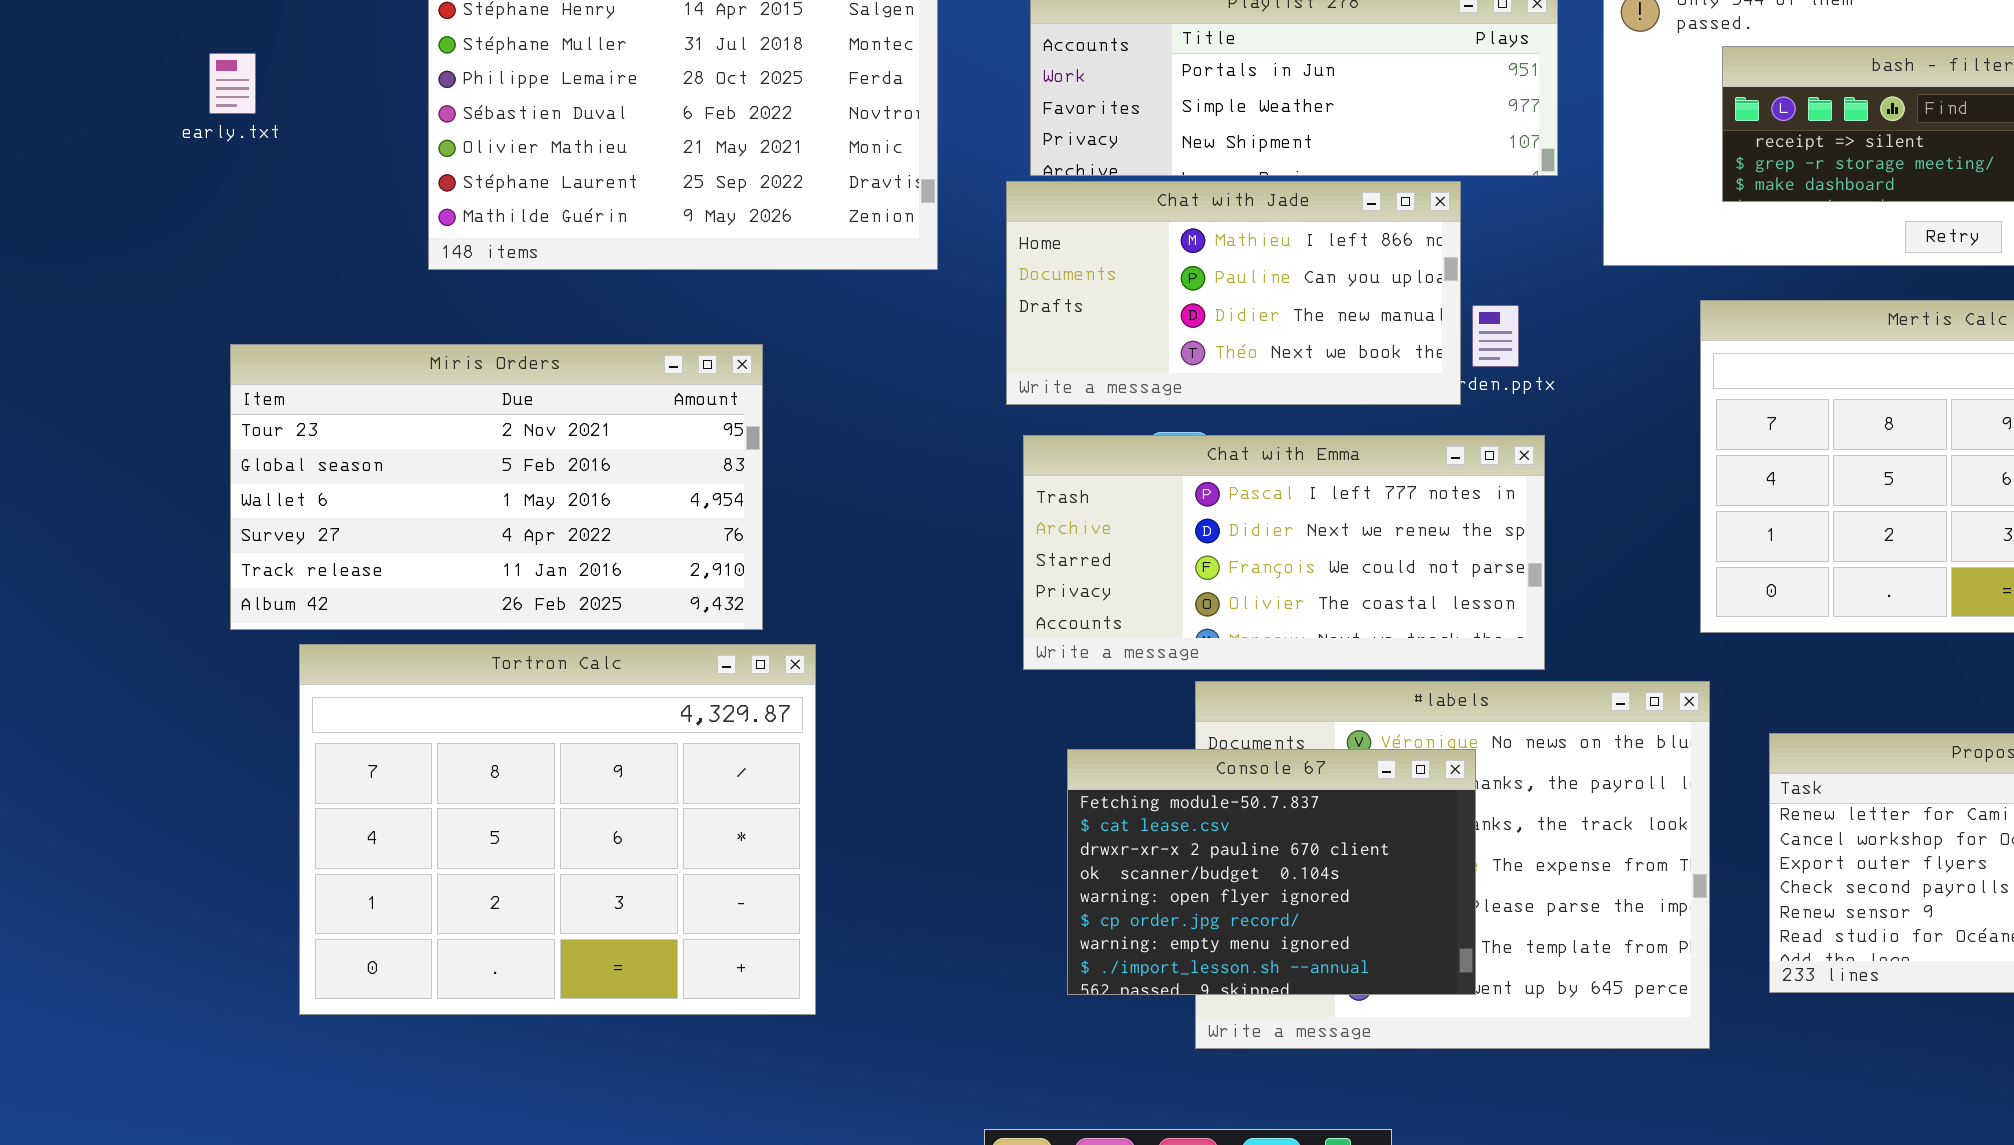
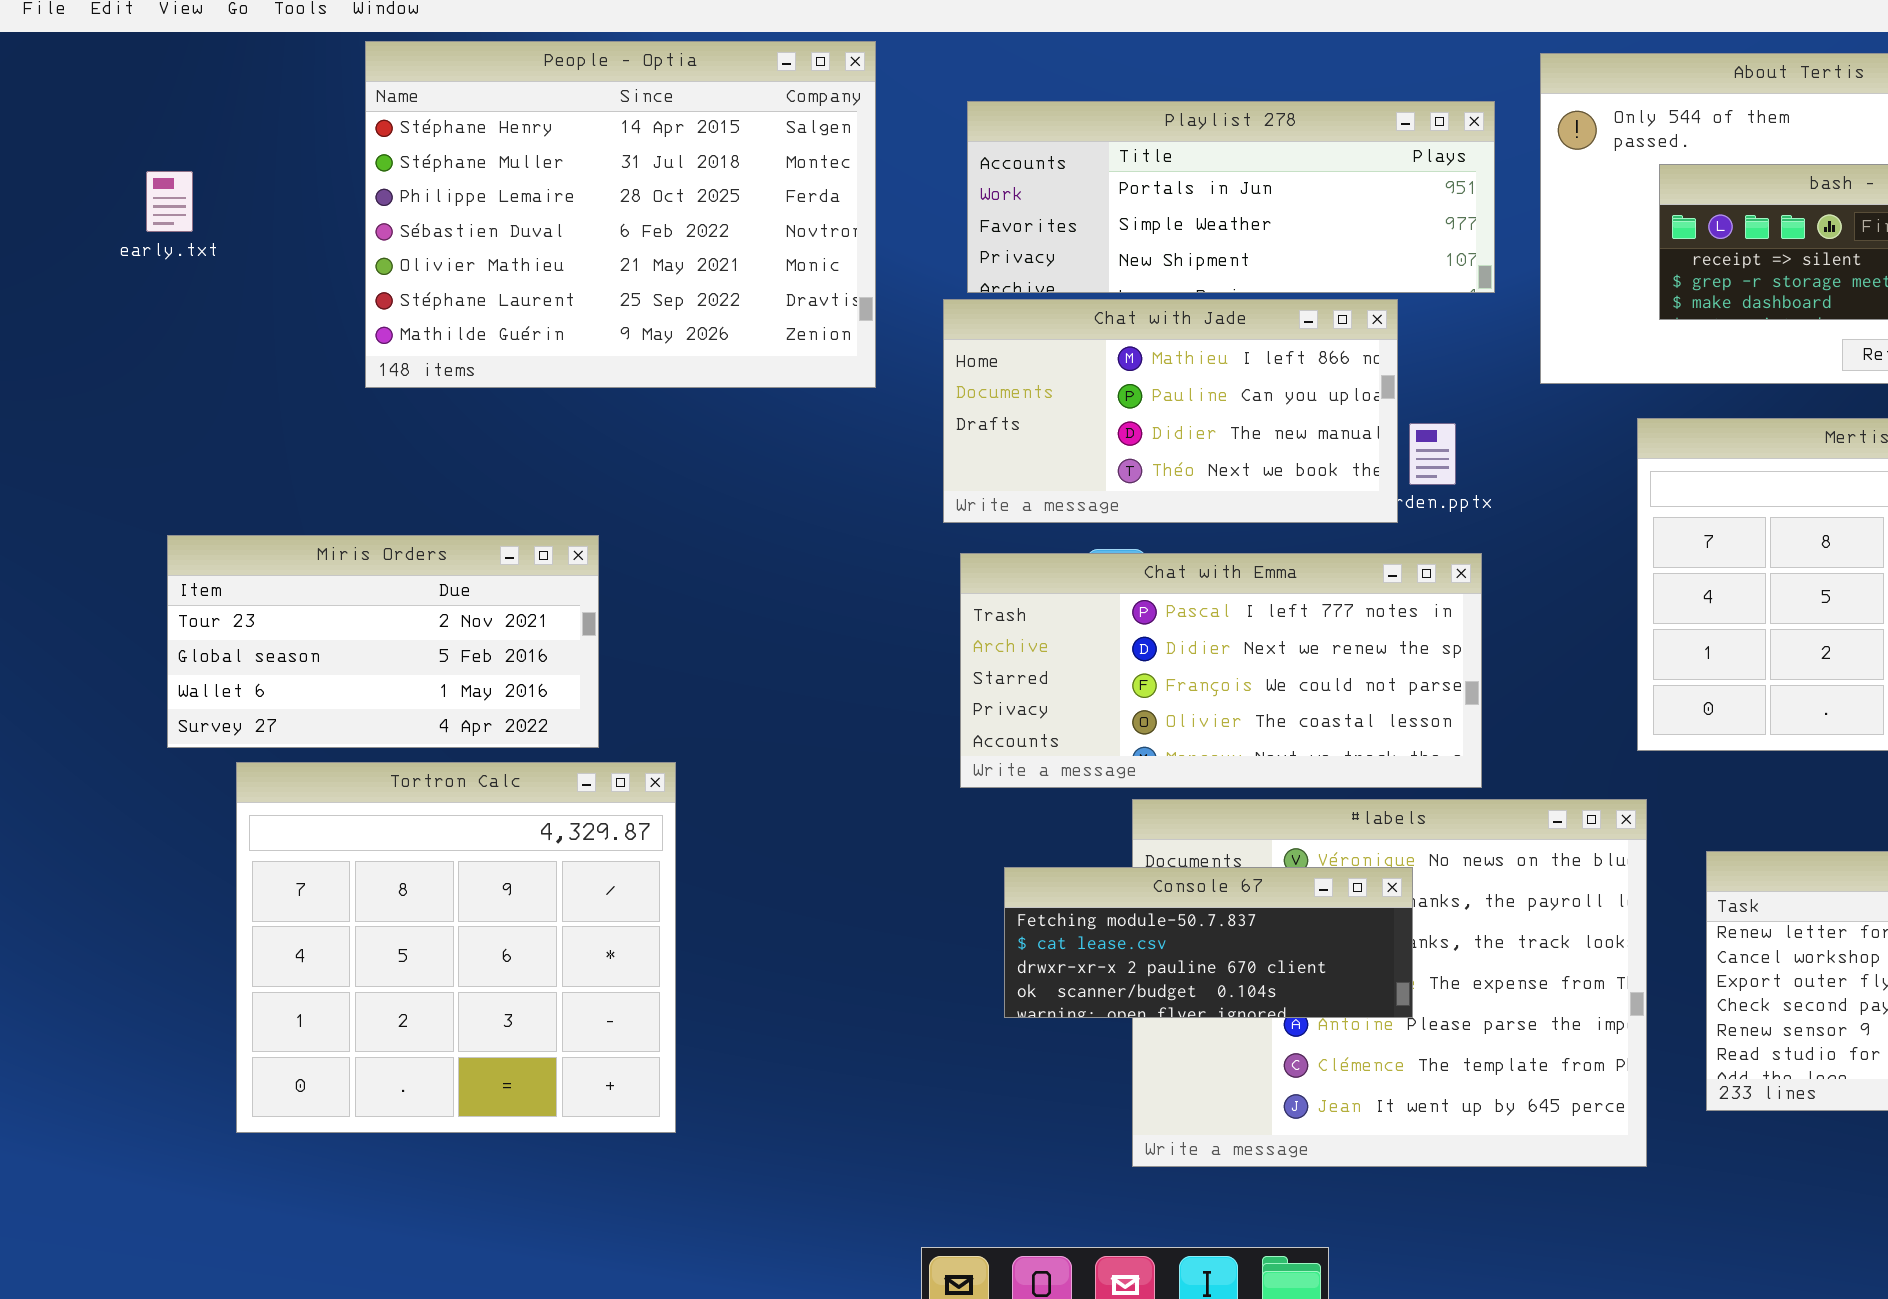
Miris Orders: [230,344,763,630] -> [167,535,599,748], resized
Tortron Calc: [299,644,816,1015] -> [236,762,676,1133], resized
Console 67: [1067,749,1476,995] -> [1004,867,1413,1018], resized

